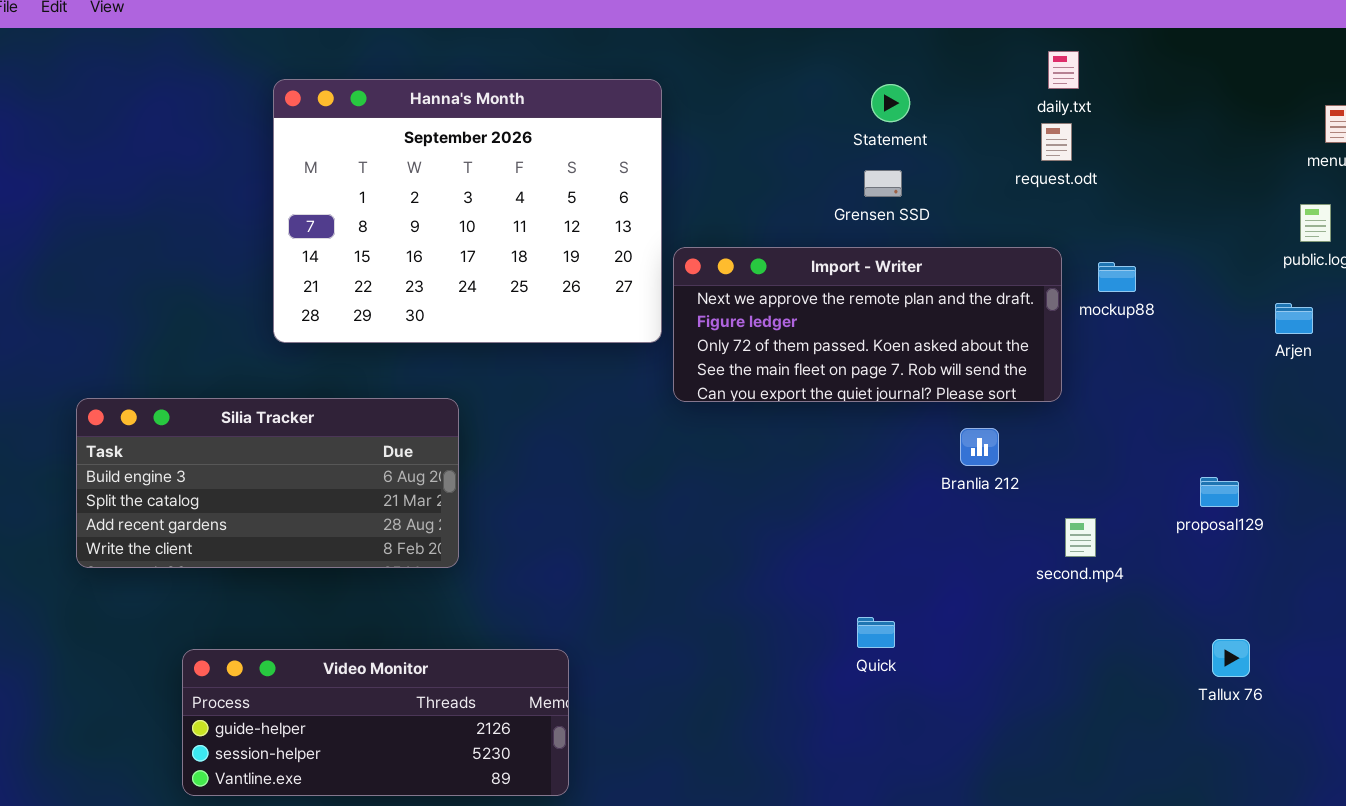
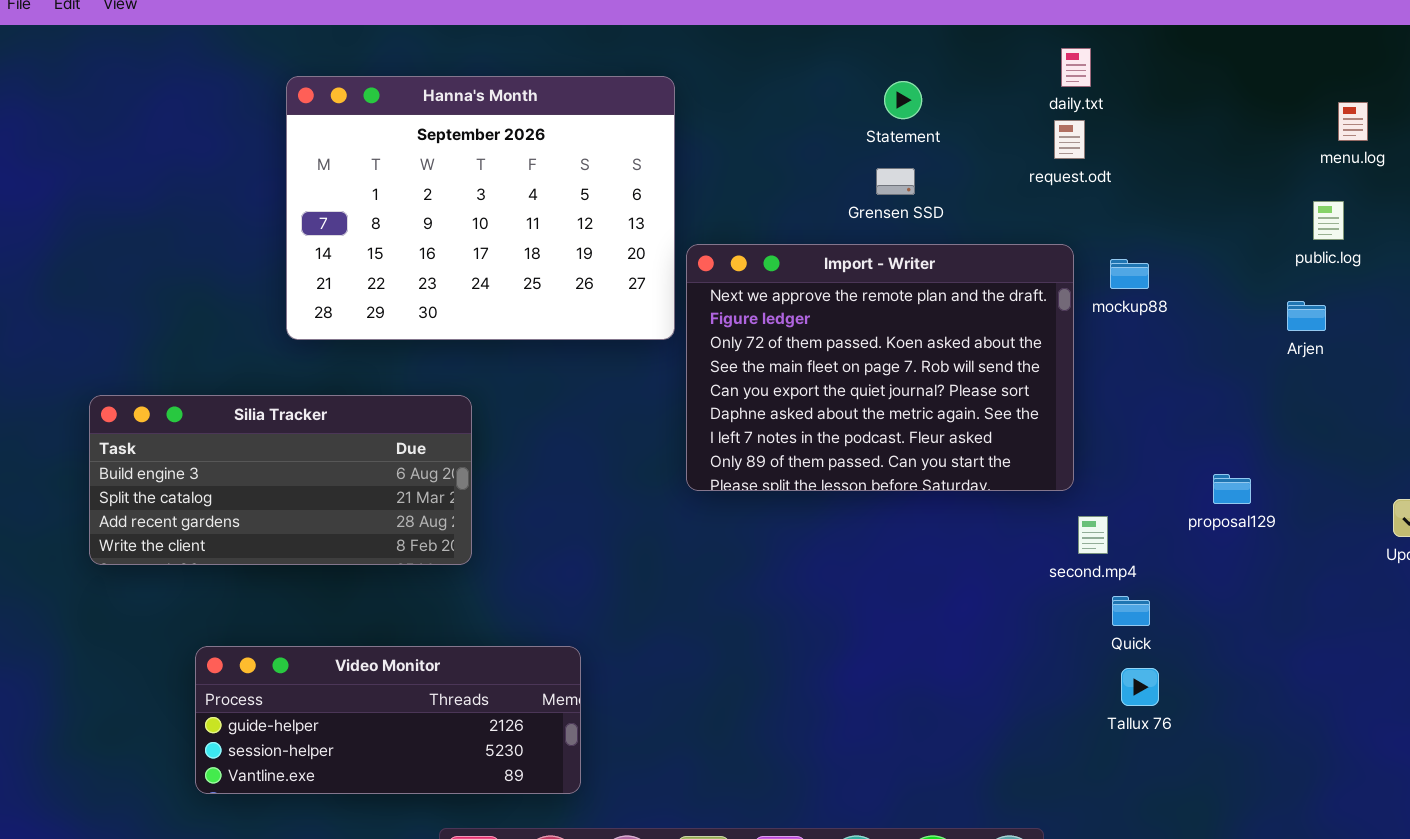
Import - Writer: [673,247,1062,402] -> [686,244,1074,491], resized
Quick: [857,617,895,648] -> [1112,596,1150,626], moved
Tallux 76: [1212,639,1250,677] -> [1121,668,1159,706], moved

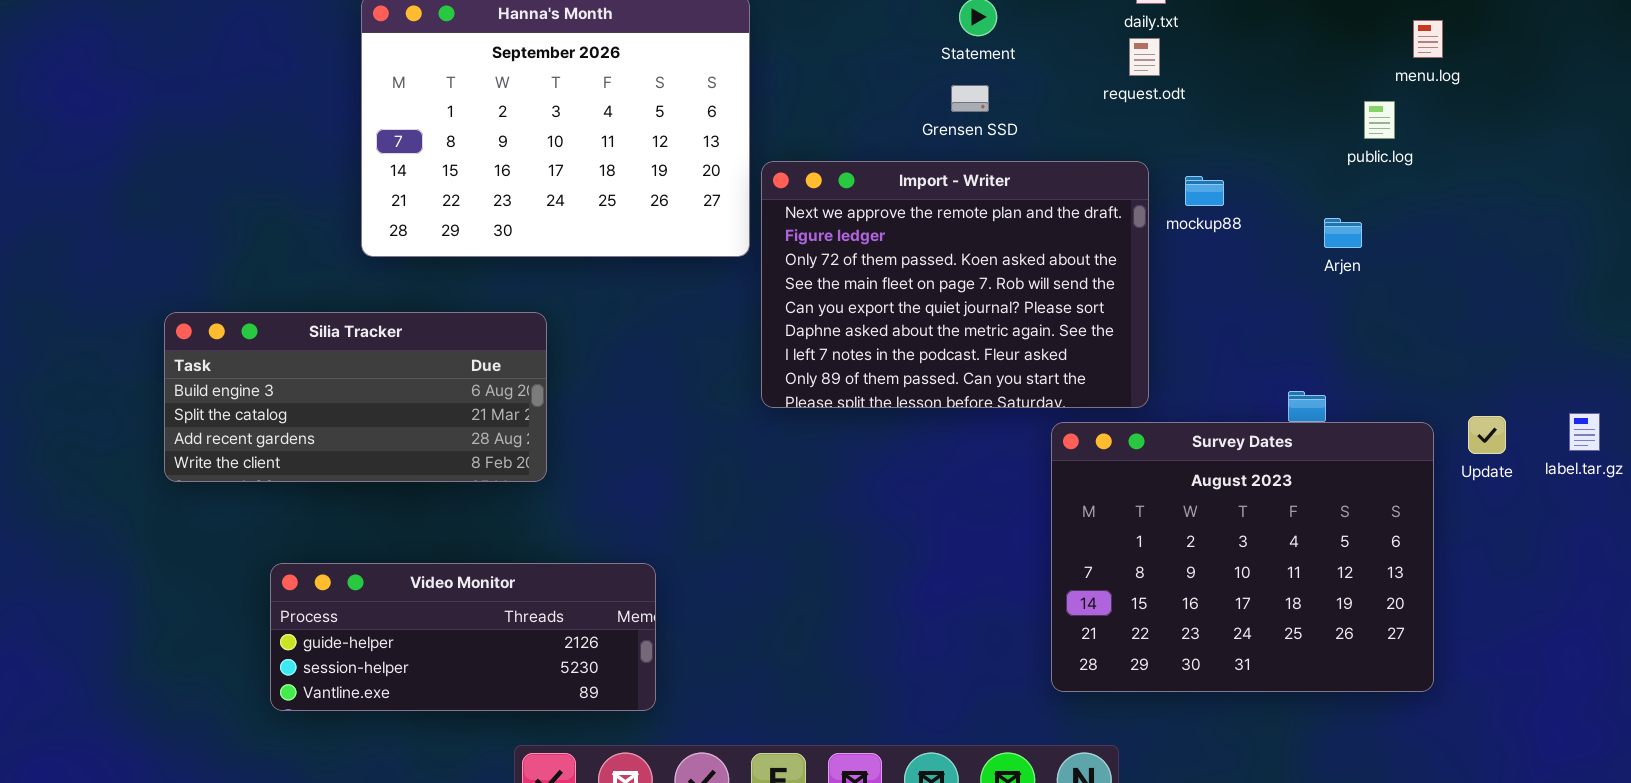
public.log: [1313,201,1344,240] -> [1364,101,1395,139], moved
Arjen: [1287,301,1326,331] -> [1324,218,1362,248], moved
Survey Dates: none -> [1051,422,1434,692], opened

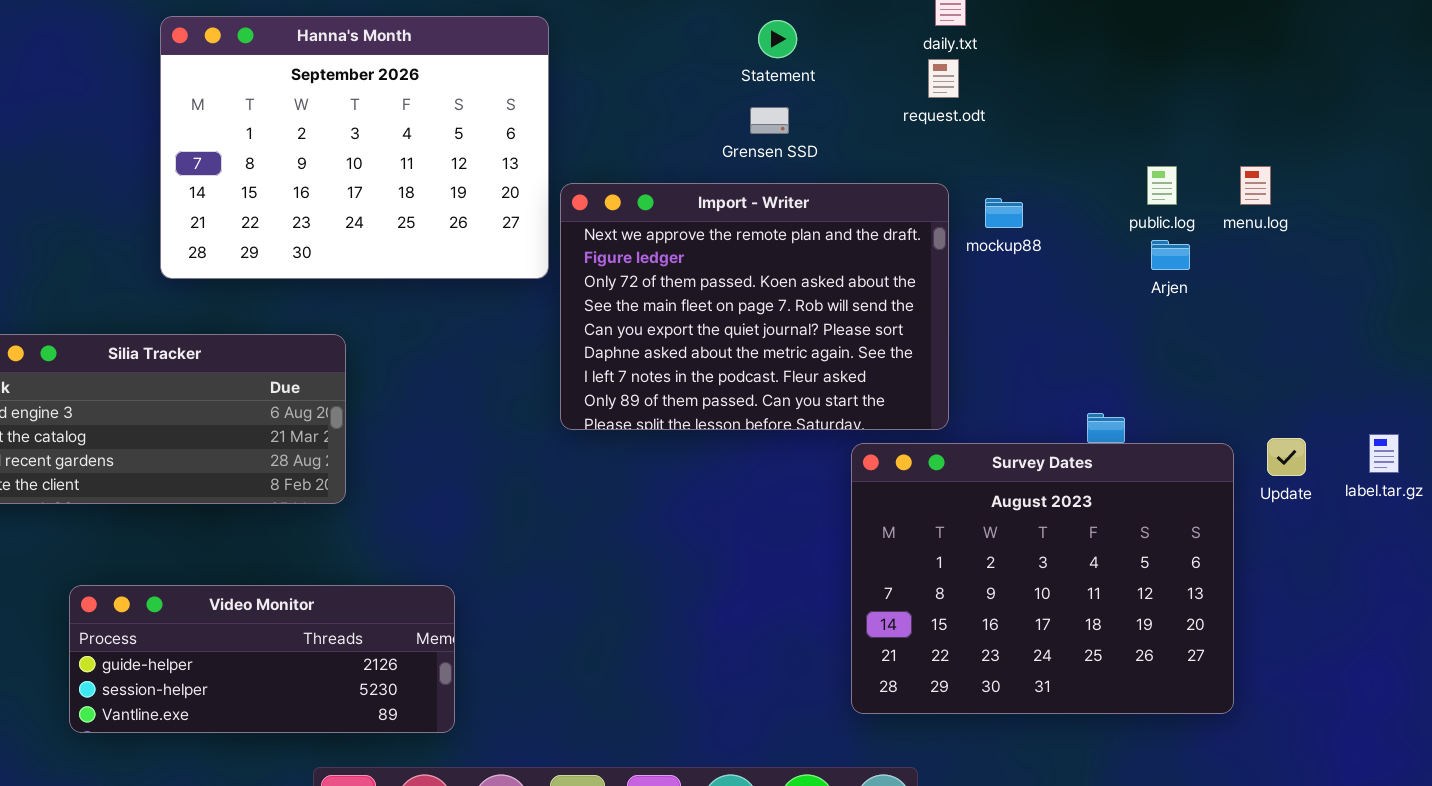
menu.log: [1413,20,1443,58] -> [1240,166,1271,205], moved
public.log: [1364,101,1395,139] -> [1147,166,1177,205], moved
Arjen: [1324,218,1362,248] -> [1151,240,1190,270], moved

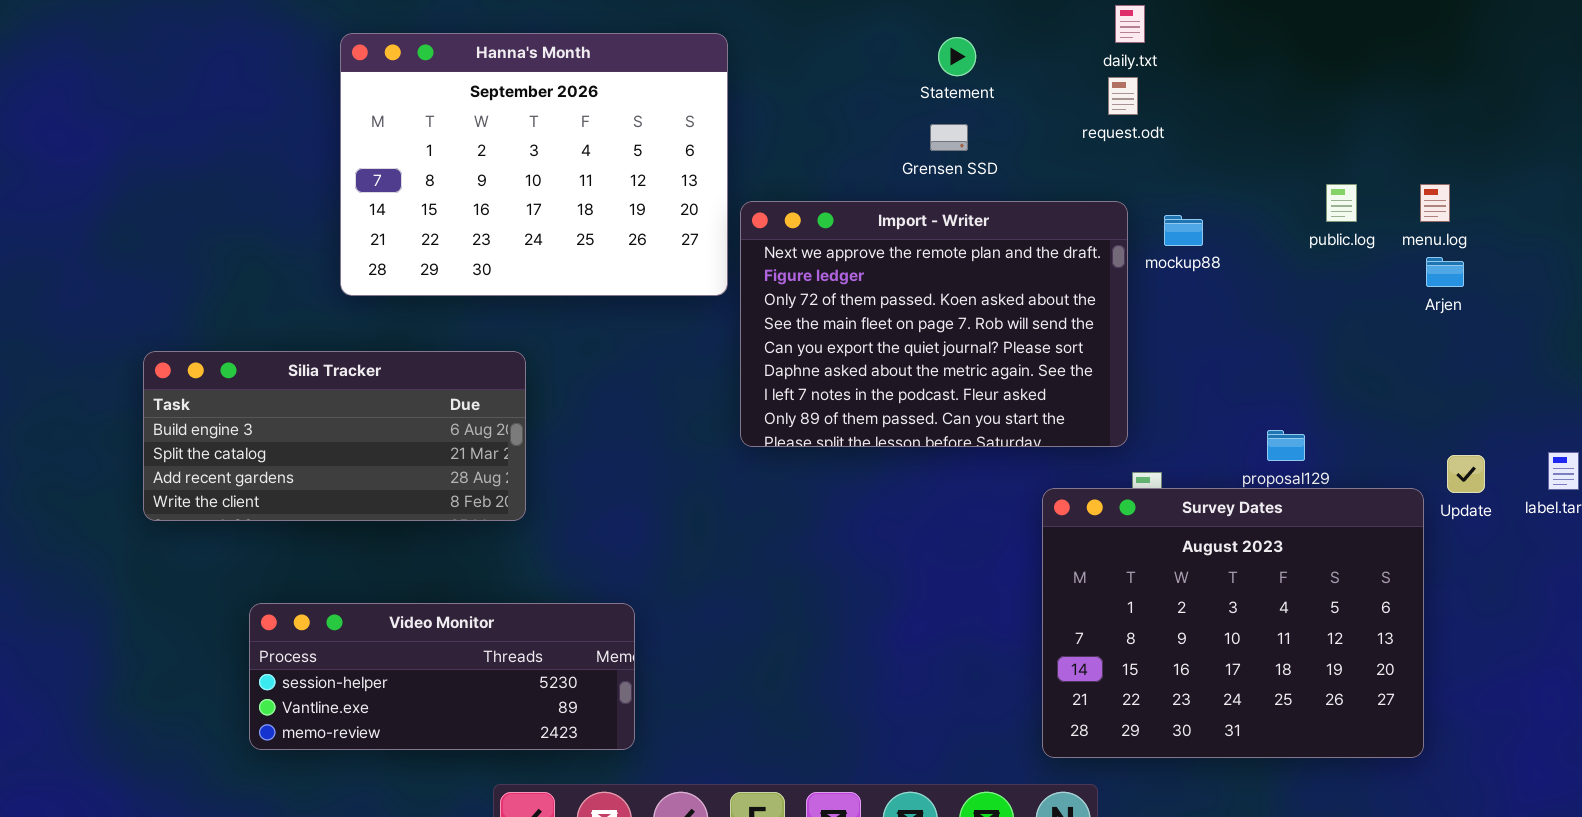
Arjen: [1151,240,1190,270] -> [1426,257,1464,287], moved
Survey Dates: [851,443,1234,714] -> [1042,488,1424,758], moved
Video Monitor: [69,585,455,733] -> [249,603,635,750], scrolled down 1 row

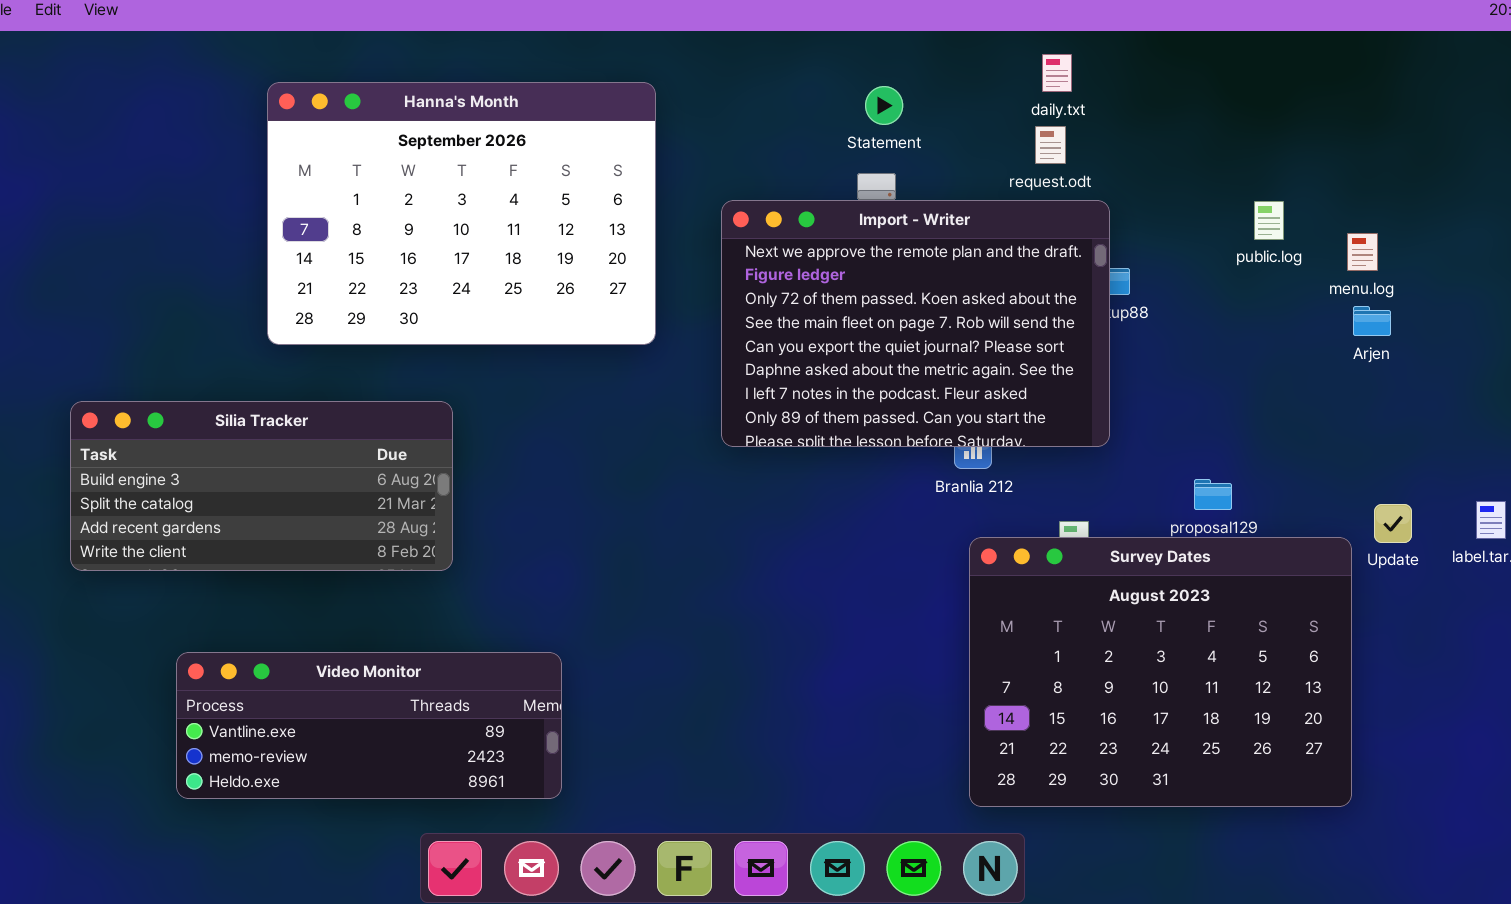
public.log: [1326,184,1357,222] -> [1254,201,1284,240], moved
Import - Writer: [740,201,1128,447] -> [721,200,1110,447], moved
Video Monitor: [249,603,635,750] -> [176,652,562,799], scrolled down 1 row

